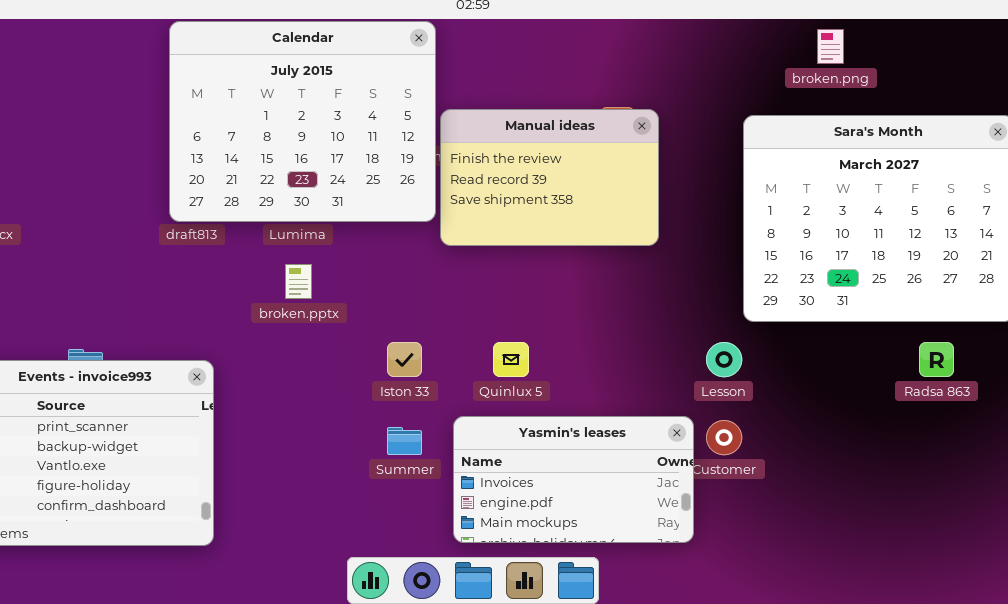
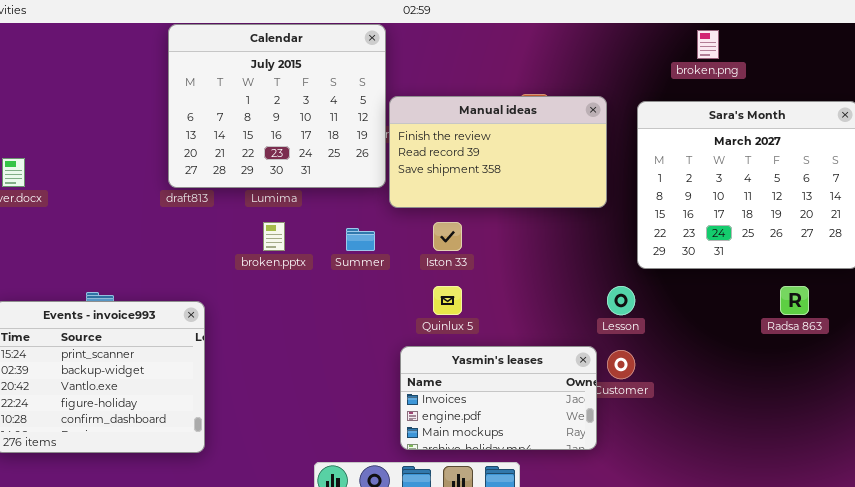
Manual ideas: [440,109,659,246] -> [389,96,607,208], resized
Iston 33: [387,342,422,377] -> [433,222,462,251], moved
Summer: [387,427,422,455] -> [346,228,375,251], moved

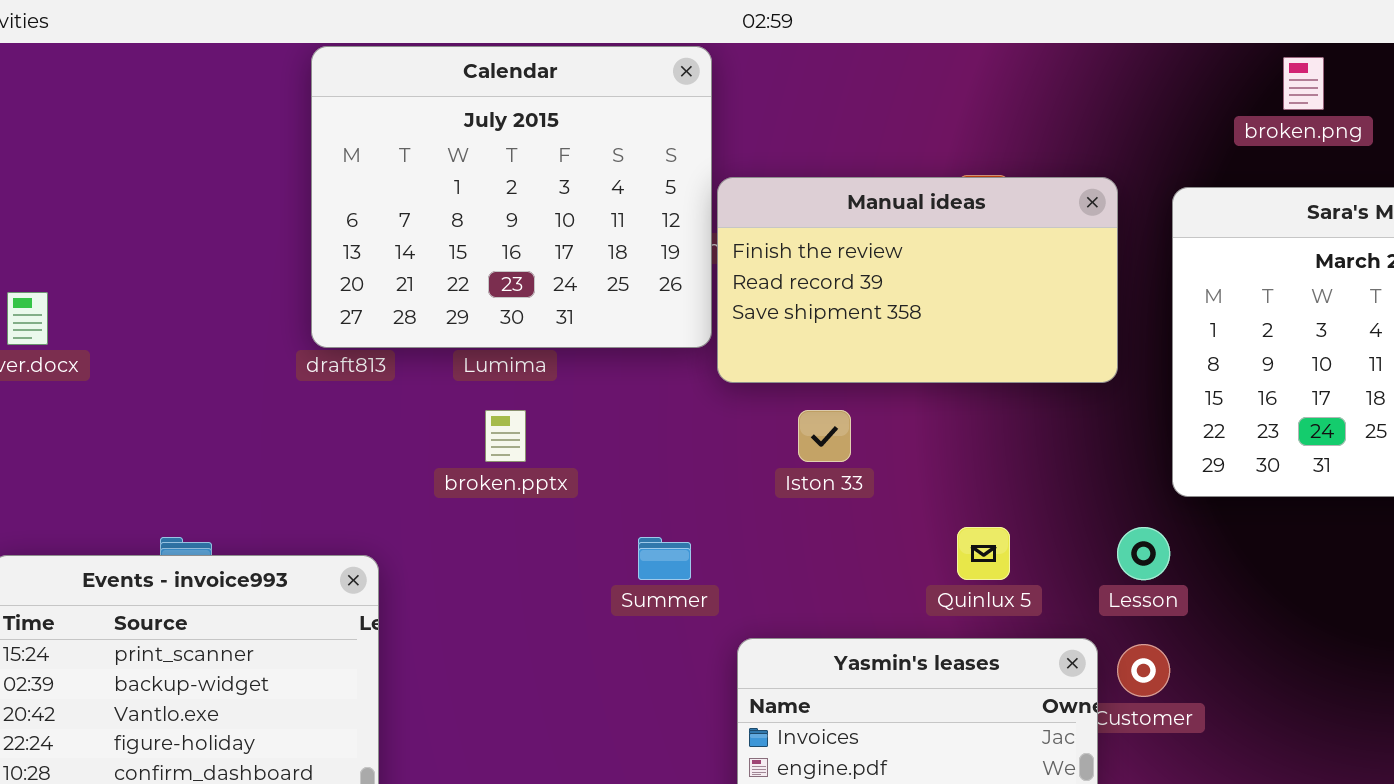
Summer: [346,228,375,251] -> [638,537,691,580], moved
Quinlux 5: [433,286,462,315] -> [957,527,1010,580], moved

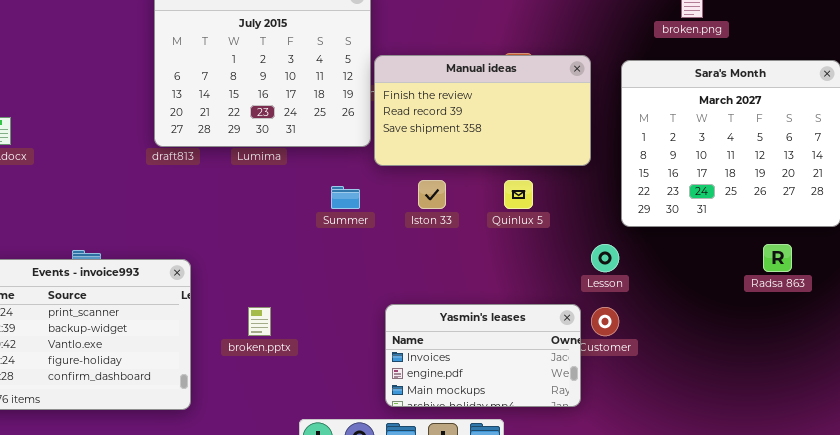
broken.pptx: [485,410,526,462] -> [248,307,271,336], moved
Quinlux 5: [957,527,1010,580] -> [504,180,533,209], moved
Summer: [638,537,691,580] -> [331,186,360,209], moved

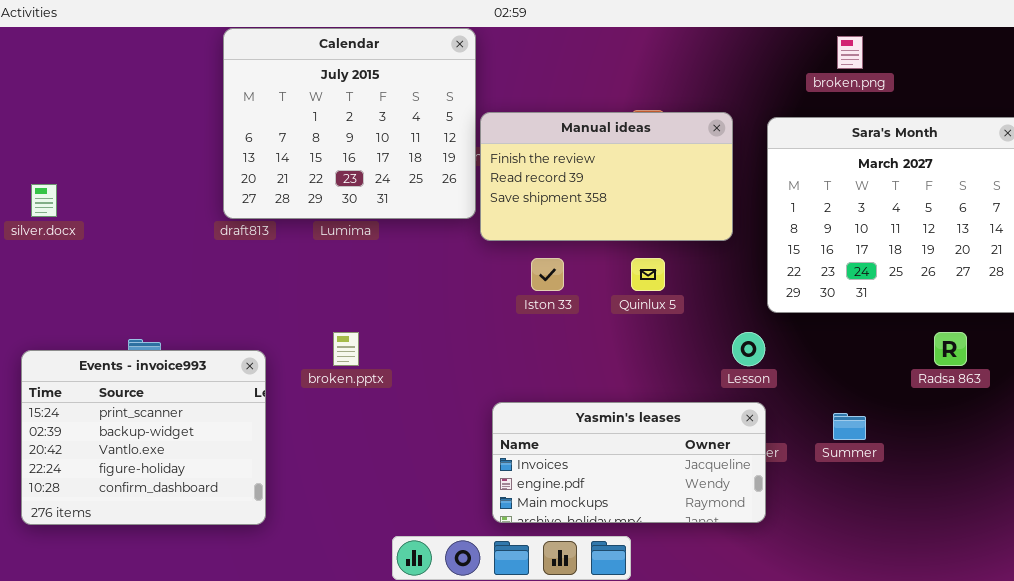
Summer: [331,186,360,209] -> [833,413,866,440], moved
Yasmin's leases: [385,304,581,407] -> [492,402,766,523], resized
broken.pptx: [248,307,271,336] -> [333,332,359,366], moved

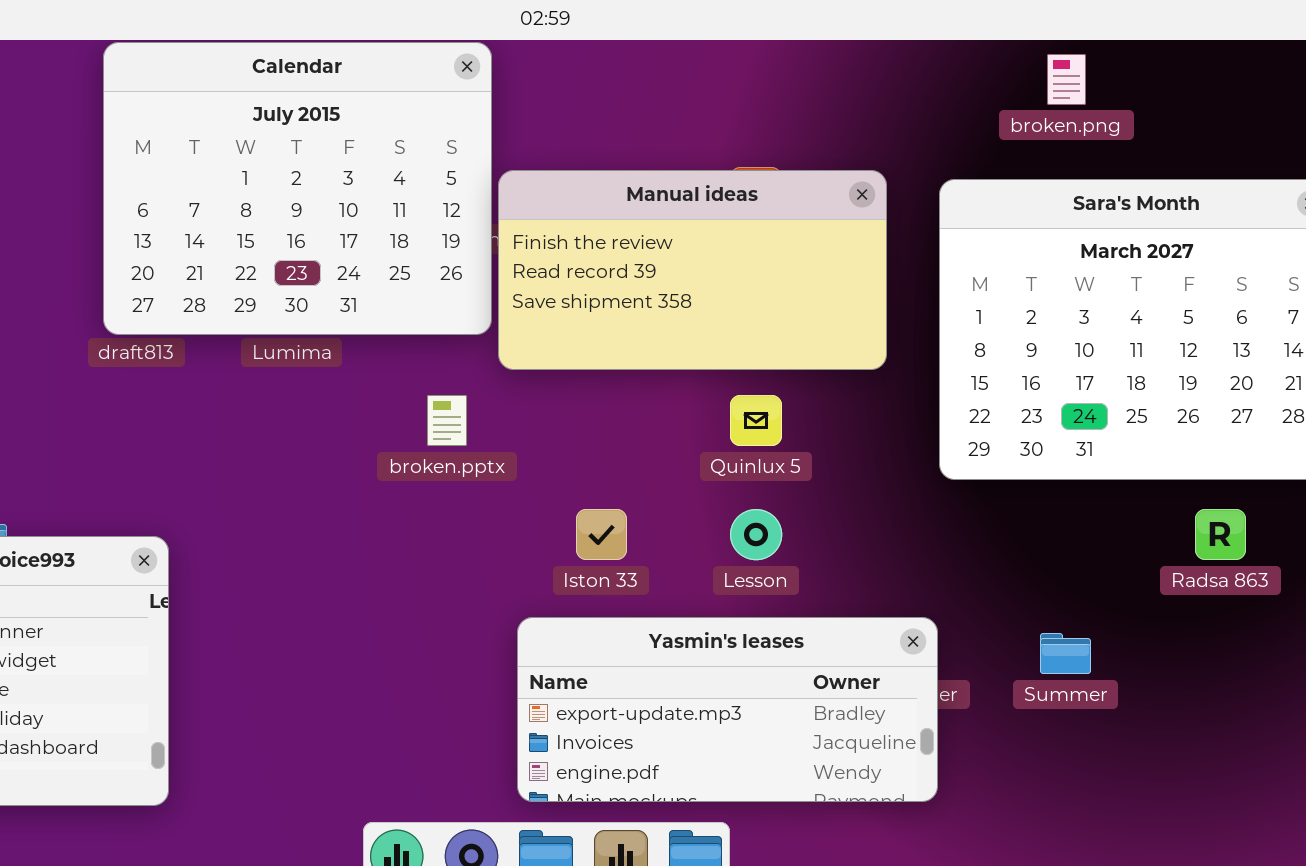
Iston 33: [531,258,564,291] -> [576,509,627,560], moved
broken.pptx: [333,332,359,366] -> [427,395,467,446], moved
Lesson: [732,332,765,366] -> [730,509,782,560], moved
Yasmin's leases: [492,402,766,523] -> [517,617,938,802], scrolled up 1 row

